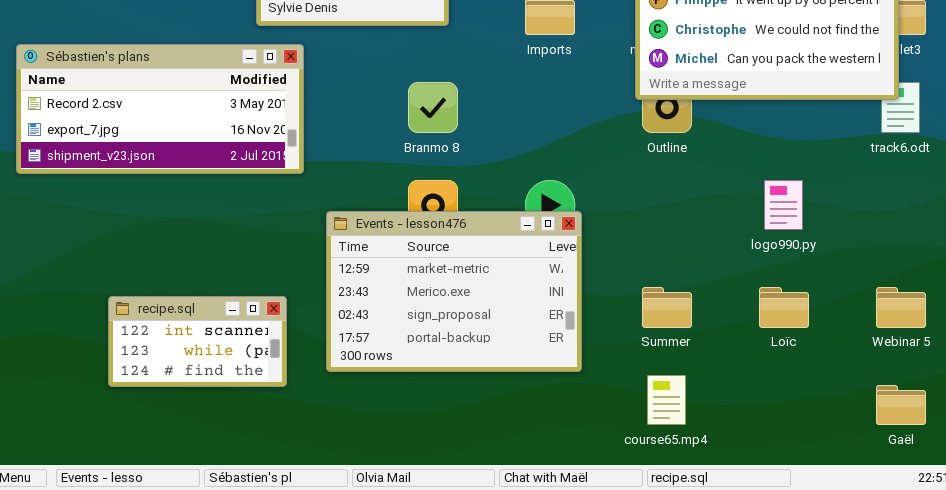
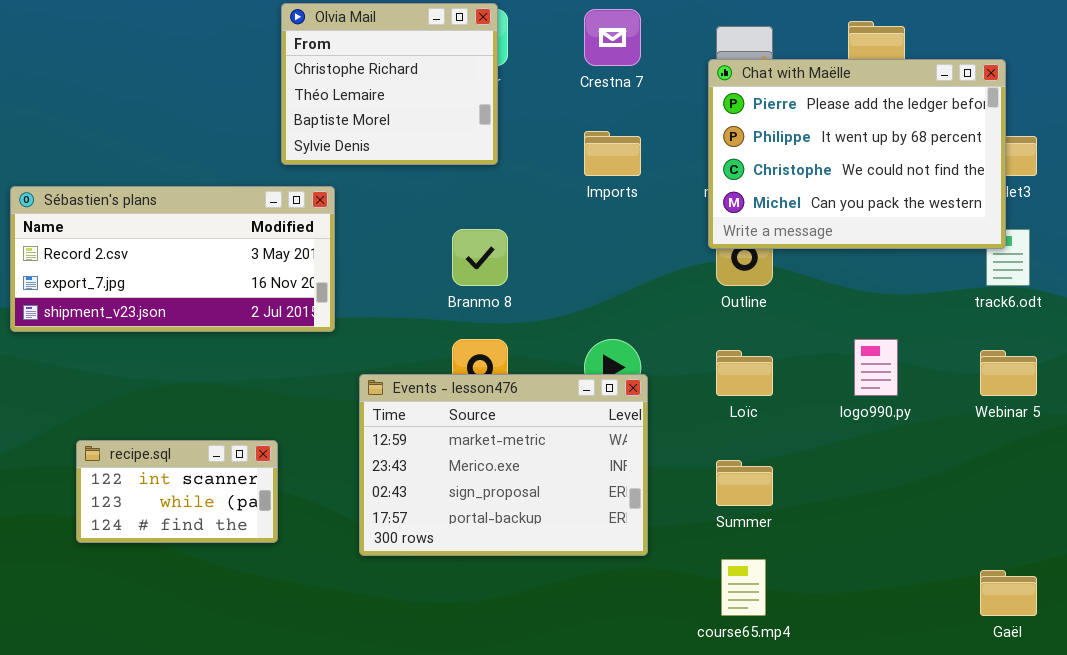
Loïc: [759,287,809,328] -> [716,350,773,396], moved
Webinar 5: [876,287,926,328] -> [980,350,1037,396], moved
recipe.sql: [108,296,287,387] -> [76,440,278,543], moved

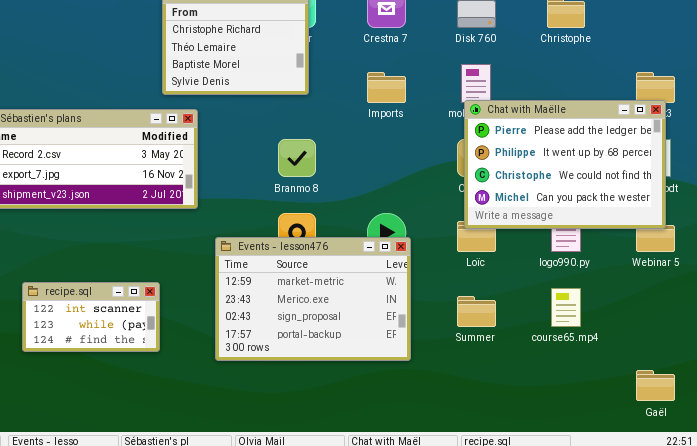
Chat with Maëlle: [708,59,1006,249] -> [464,100,666,229], moved
course65.mp4: [721,559,766,616] -> [551,288,581,327], moved

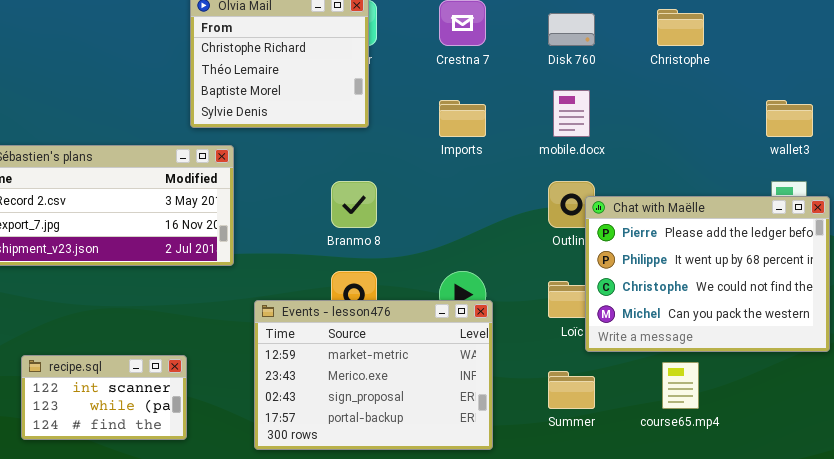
Chat with Maëlle: [464,100,666,229] -> [585,196,830,352], moved

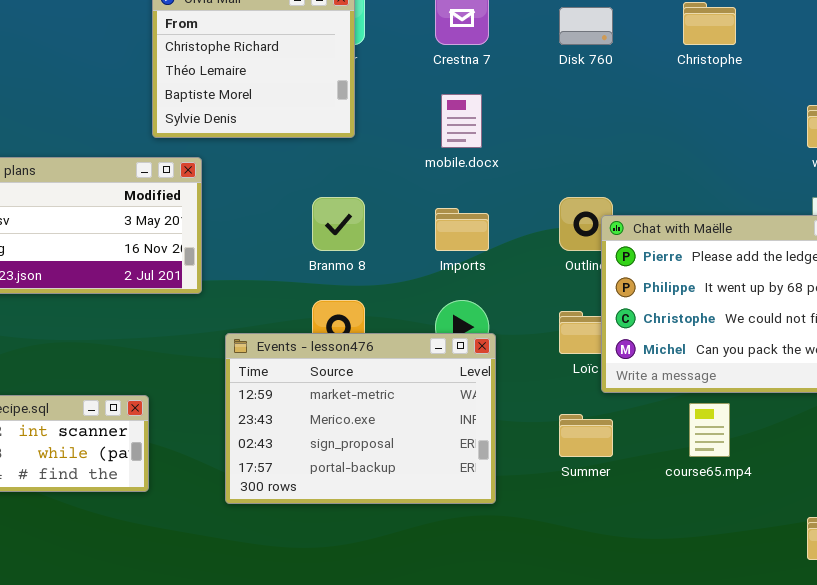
mobile.docx: [553,90,590,137] -> [441,94,482,148], moved
Imports: [439,100,486,137] -> [435,208,489,251], moved

